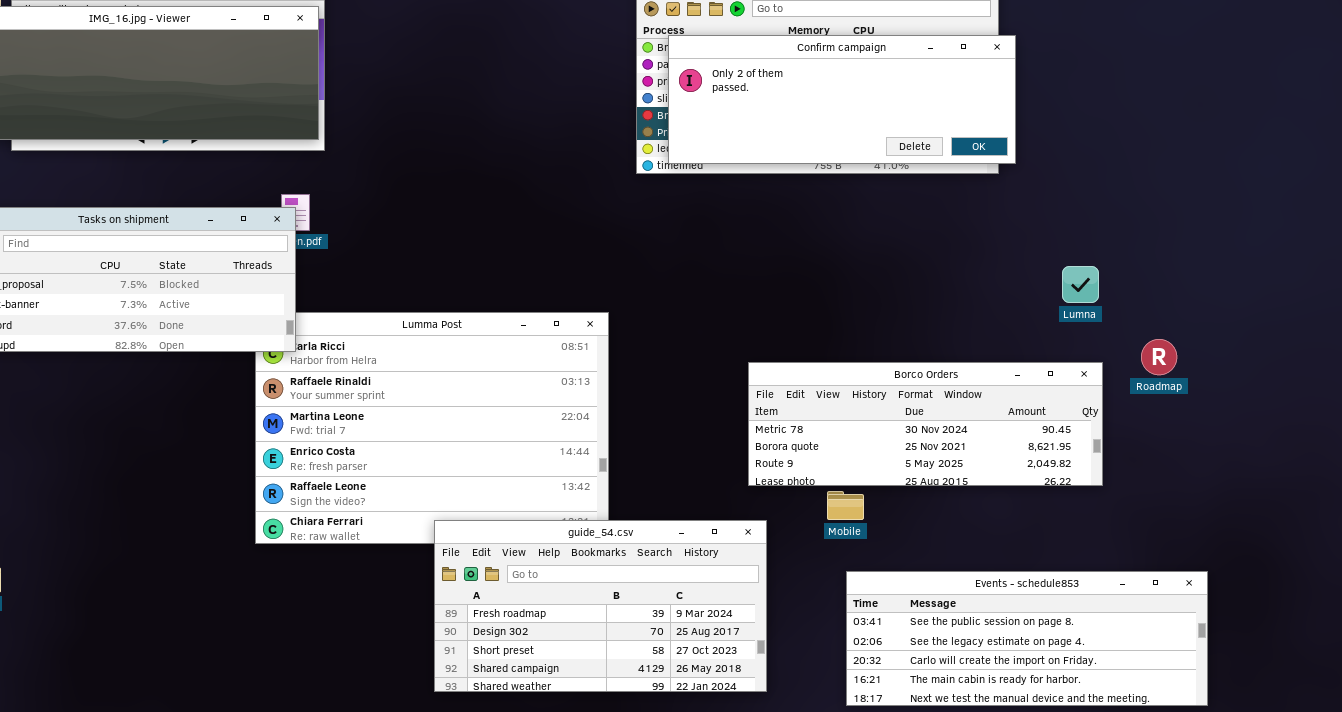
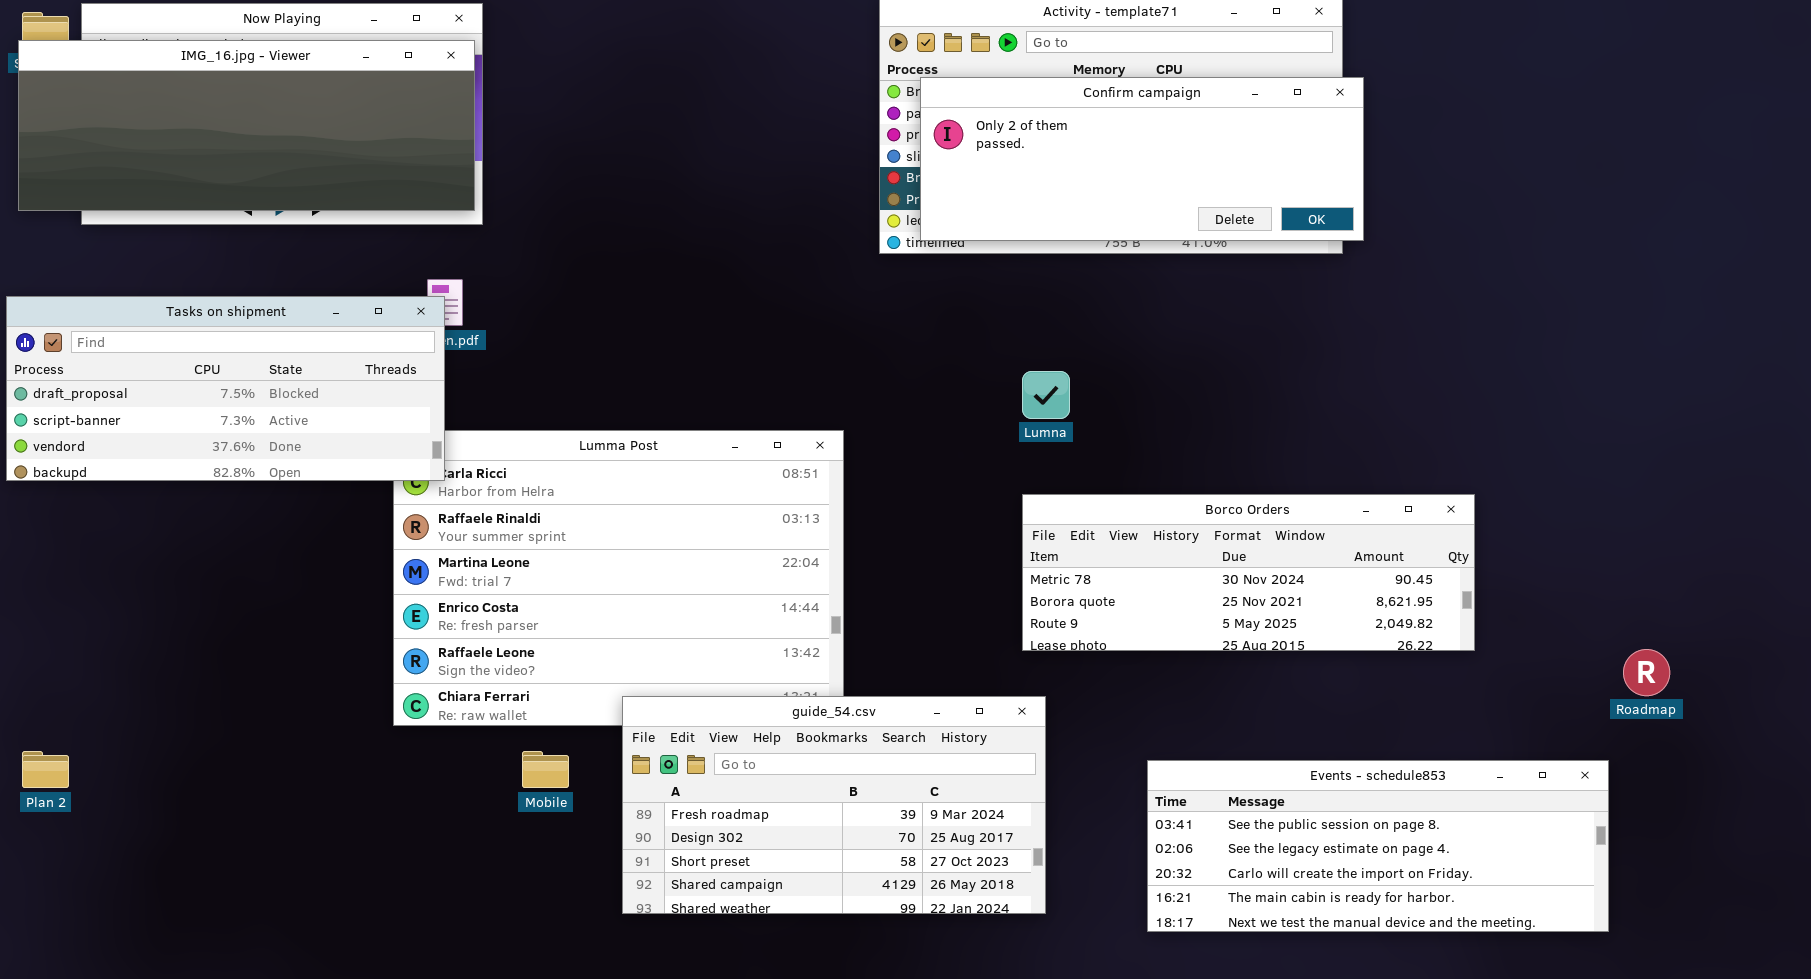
Lumna: [1062,266,1099,303] -> [1022,371,1070,419], moved
Roadmap: [1141,339,1177,375] -> [1623,649,1670,696], moved
Mobile: [827,491,864,520] -> [522,751,569,788], moved

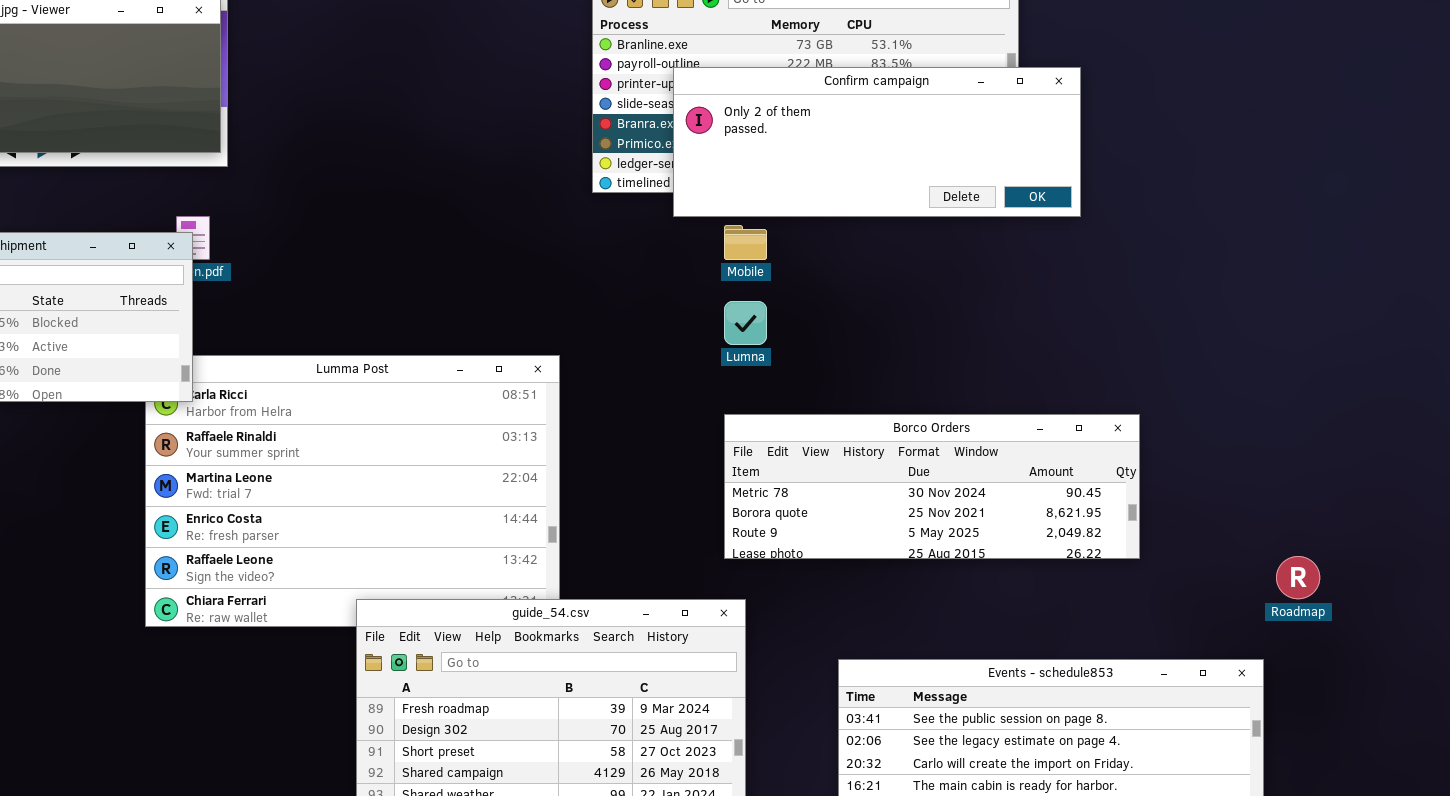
Confirm campaign: [920,77,1364,241] -> [673,67,1081,217], moved
Mobile: [522,751,569,788] -> [724,225,767,260], moved

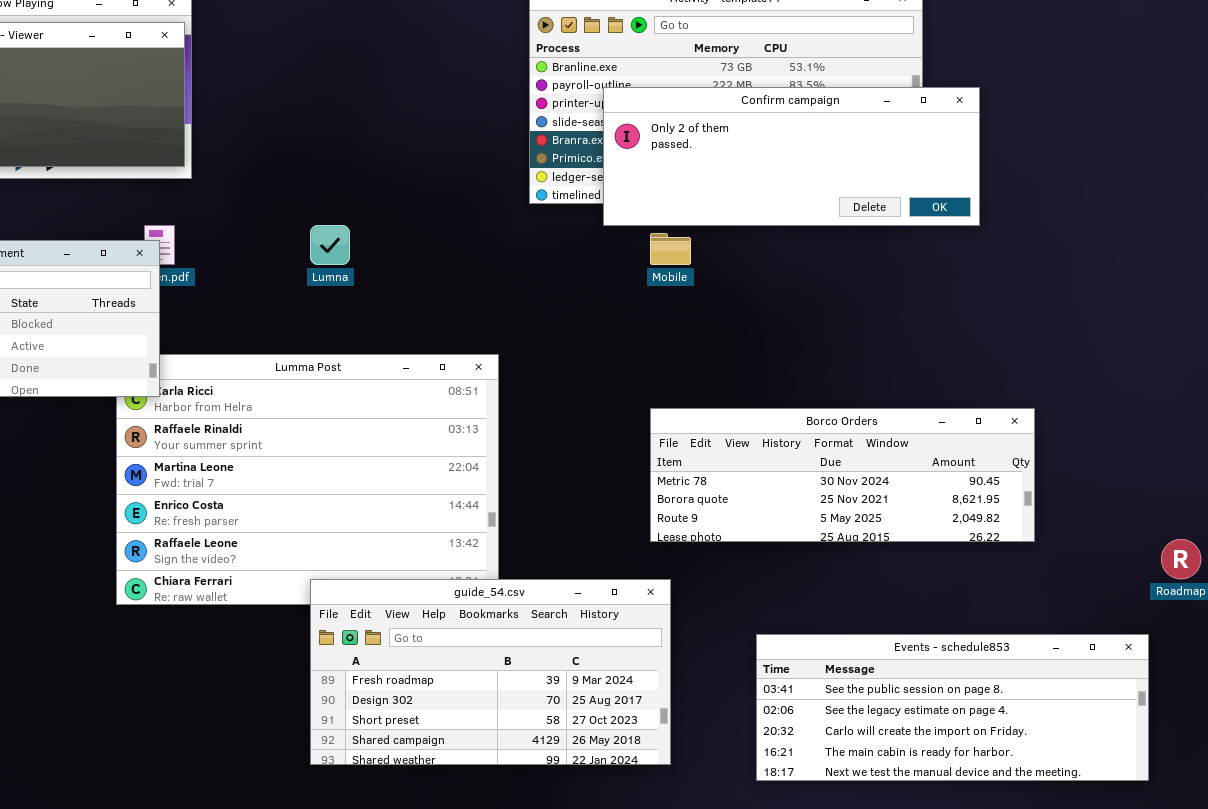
Lumna: [724,301,767,345] -> [310,225,350,265], moved

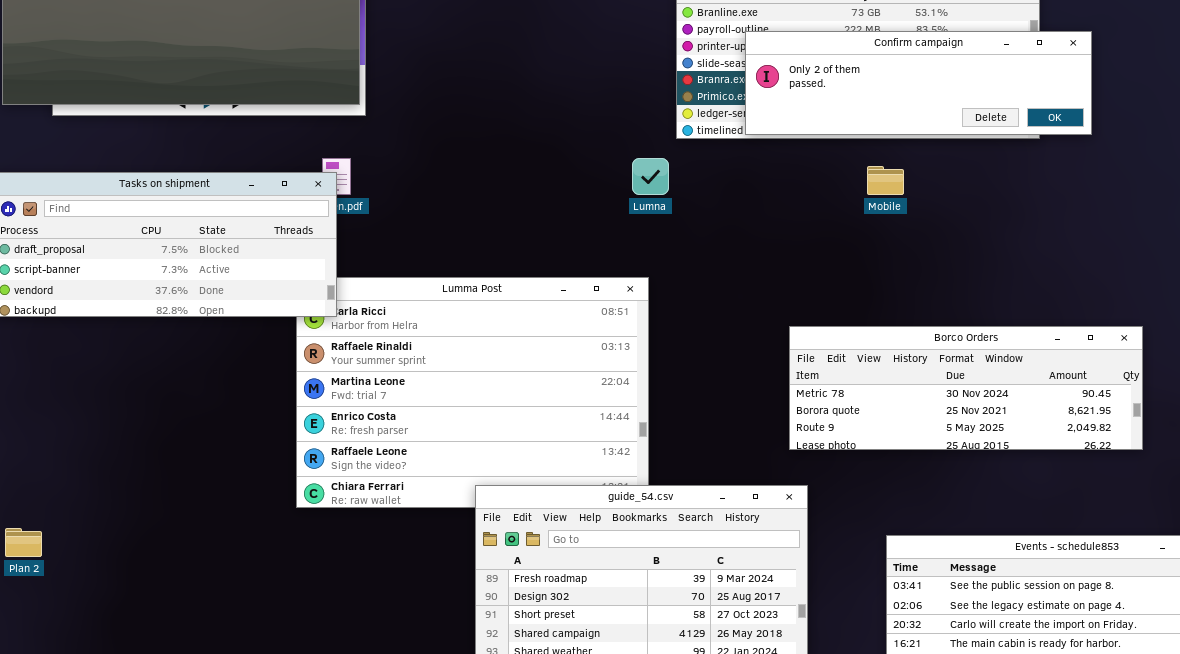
Confirm campaign: [603,87,980,226] -> [745,31,1092,135], resized
Lumna: [310,225,350,265] -> [632,158,669,195], moved
Mobile: [650,233,691,265] -> [867,166,904,195], moved

